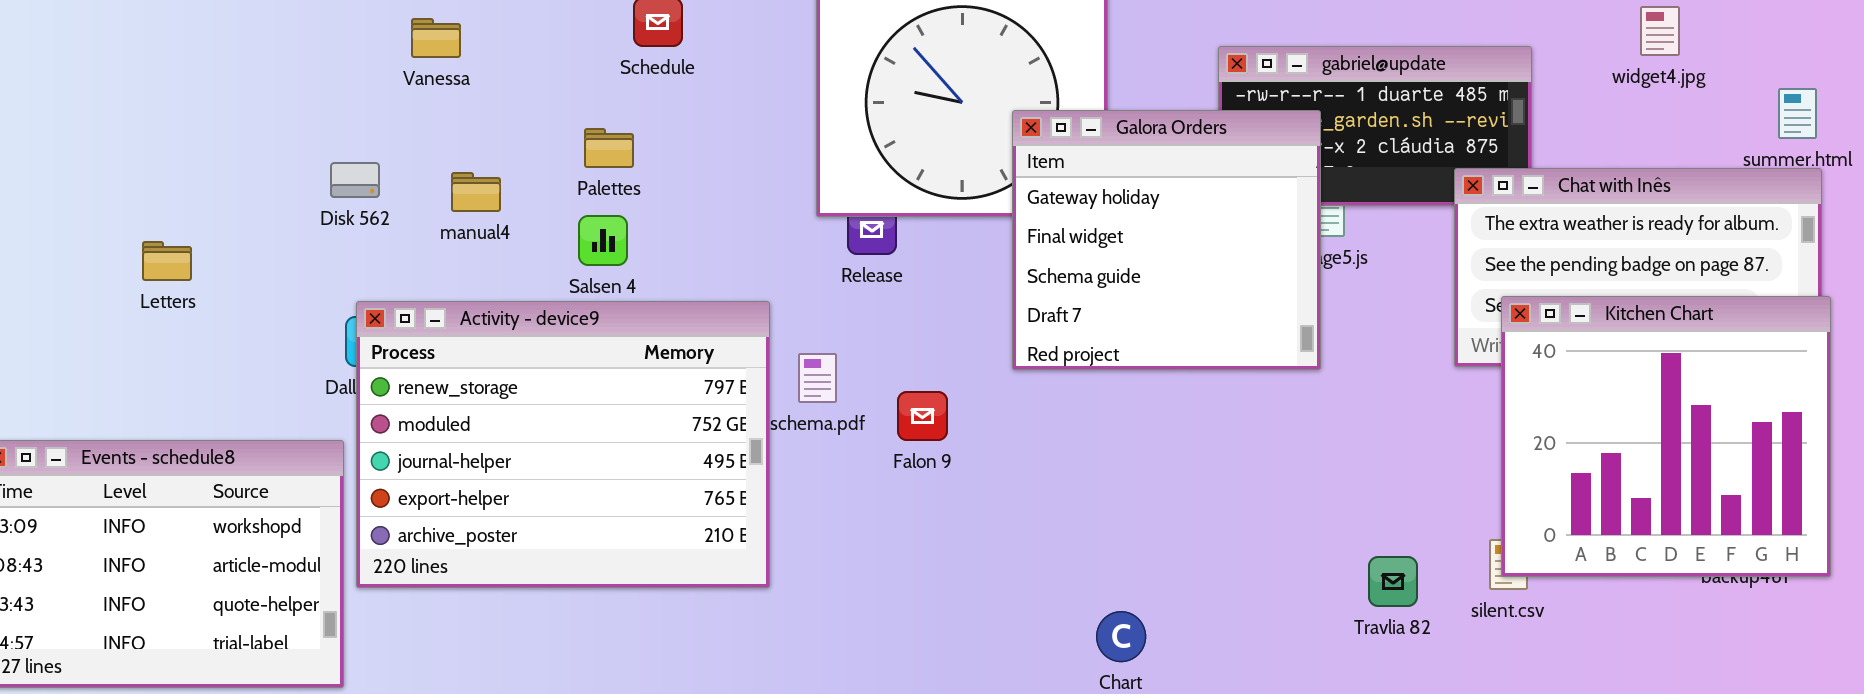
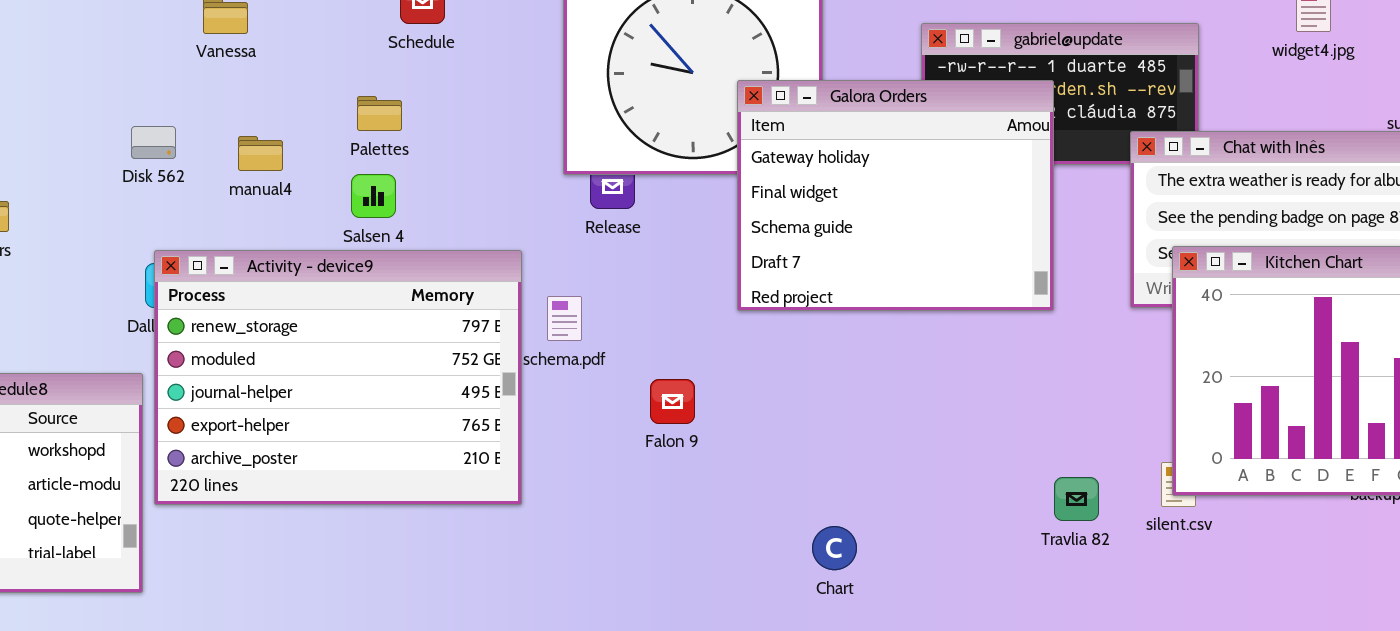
Galora Orders: [1012,110,1321,370] -> [737,80,1054,311], resized
Falon 9: [897,391,948,441] -> [650,379,695,424], moved

